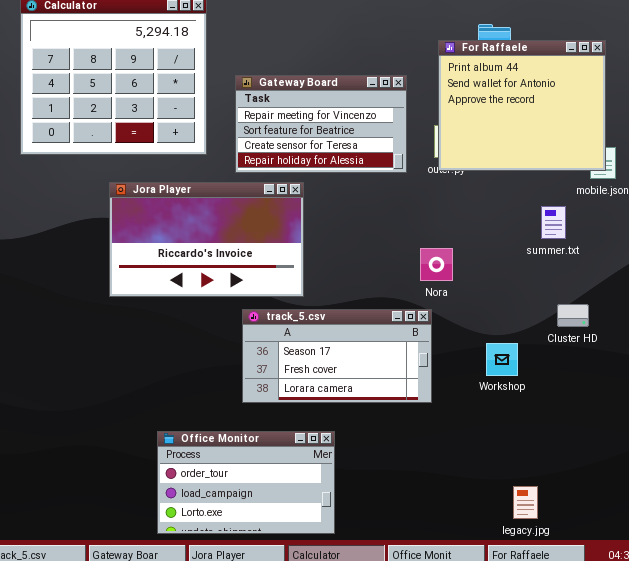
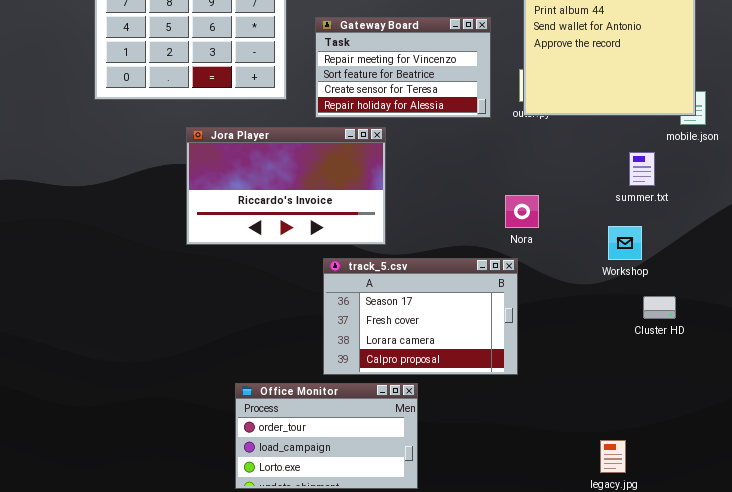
Cluster HD: [557,304,589,327] -> [643,296,676,319], moved
track_5.csv: [242,309,432,403] -> [323,258,518,375], resized
Workshop: [486,343,518,376] -> [608,226,642,260], moved

